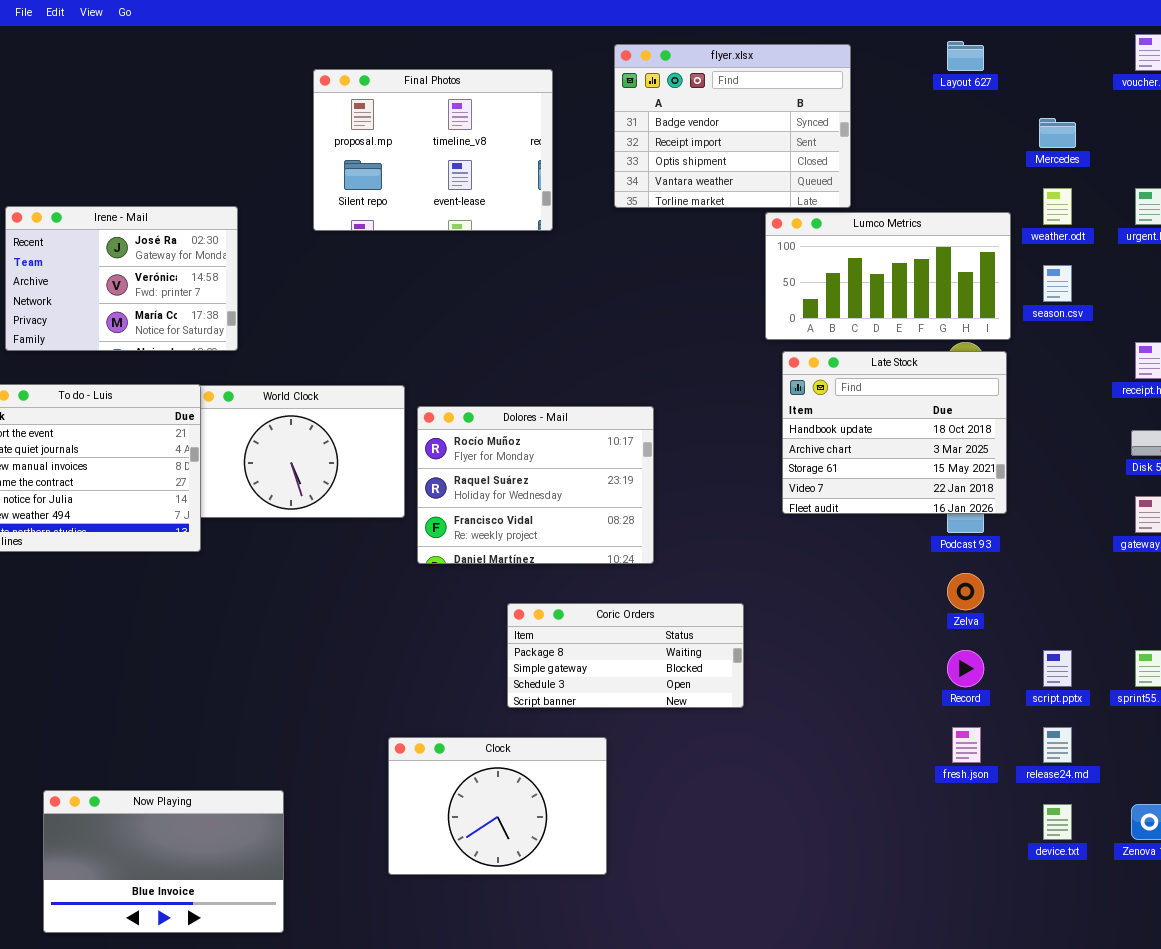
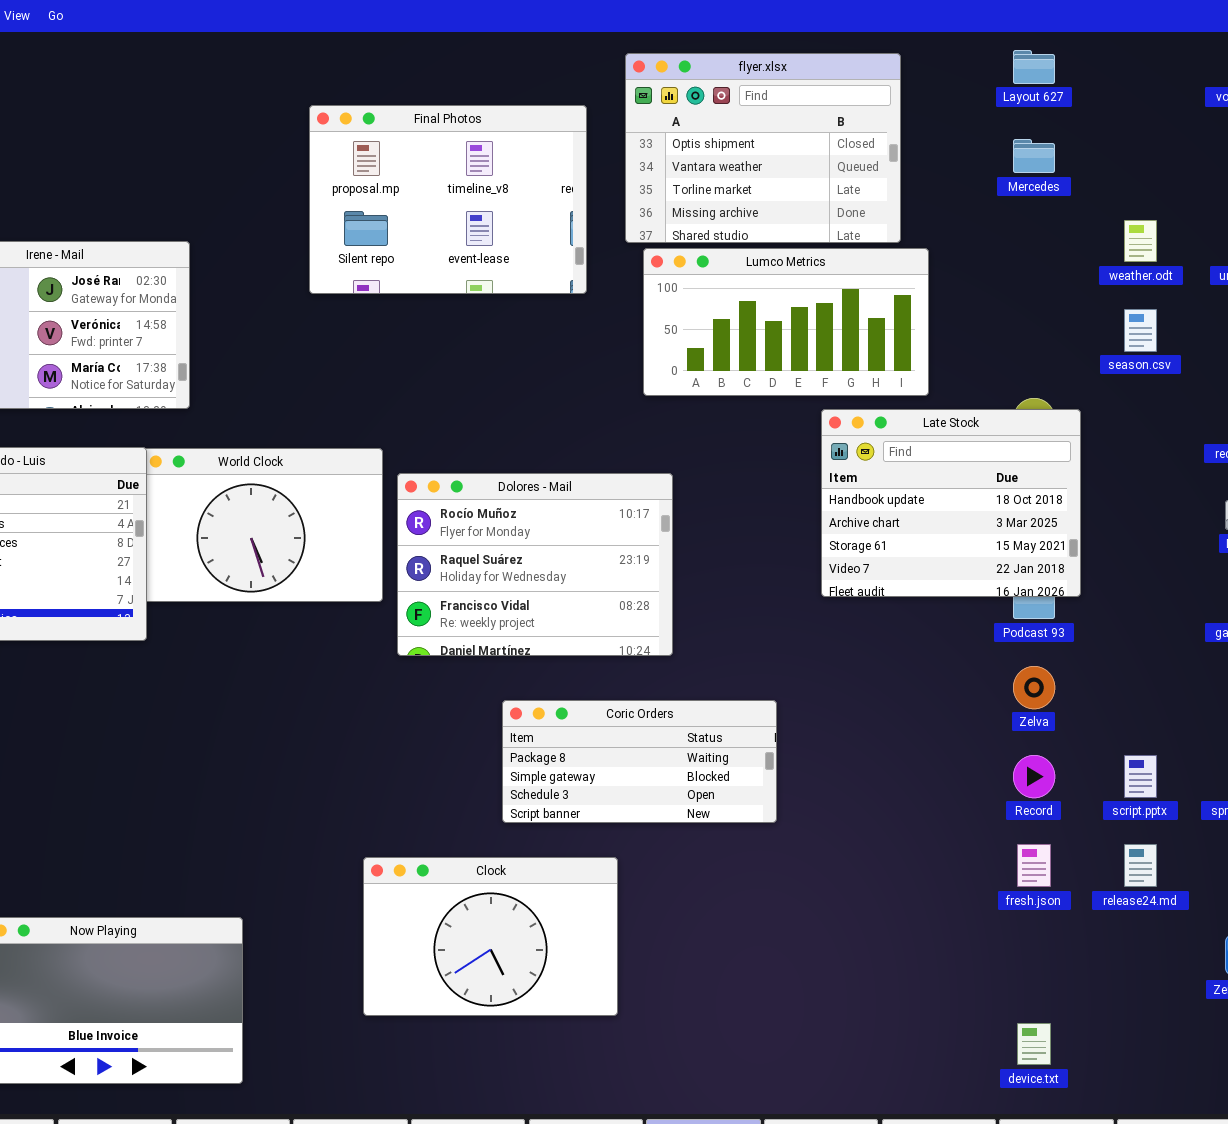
flyer.xlsx: [614,44,851,208] -> [625,53,901,243], scrolled down 2 rows
Final Photos: [313,69,553,231] -> [309,105,587,294], moved
Mercedes: [1039,118,1076,148] -> [1013,139,1055,173], moved
Lumco Metrics: [765,212,1011,340] -> [643,248,929,396], moved
device.txt: [1043,804,1072,840] -> [1017,1023,1051,1065], moved

